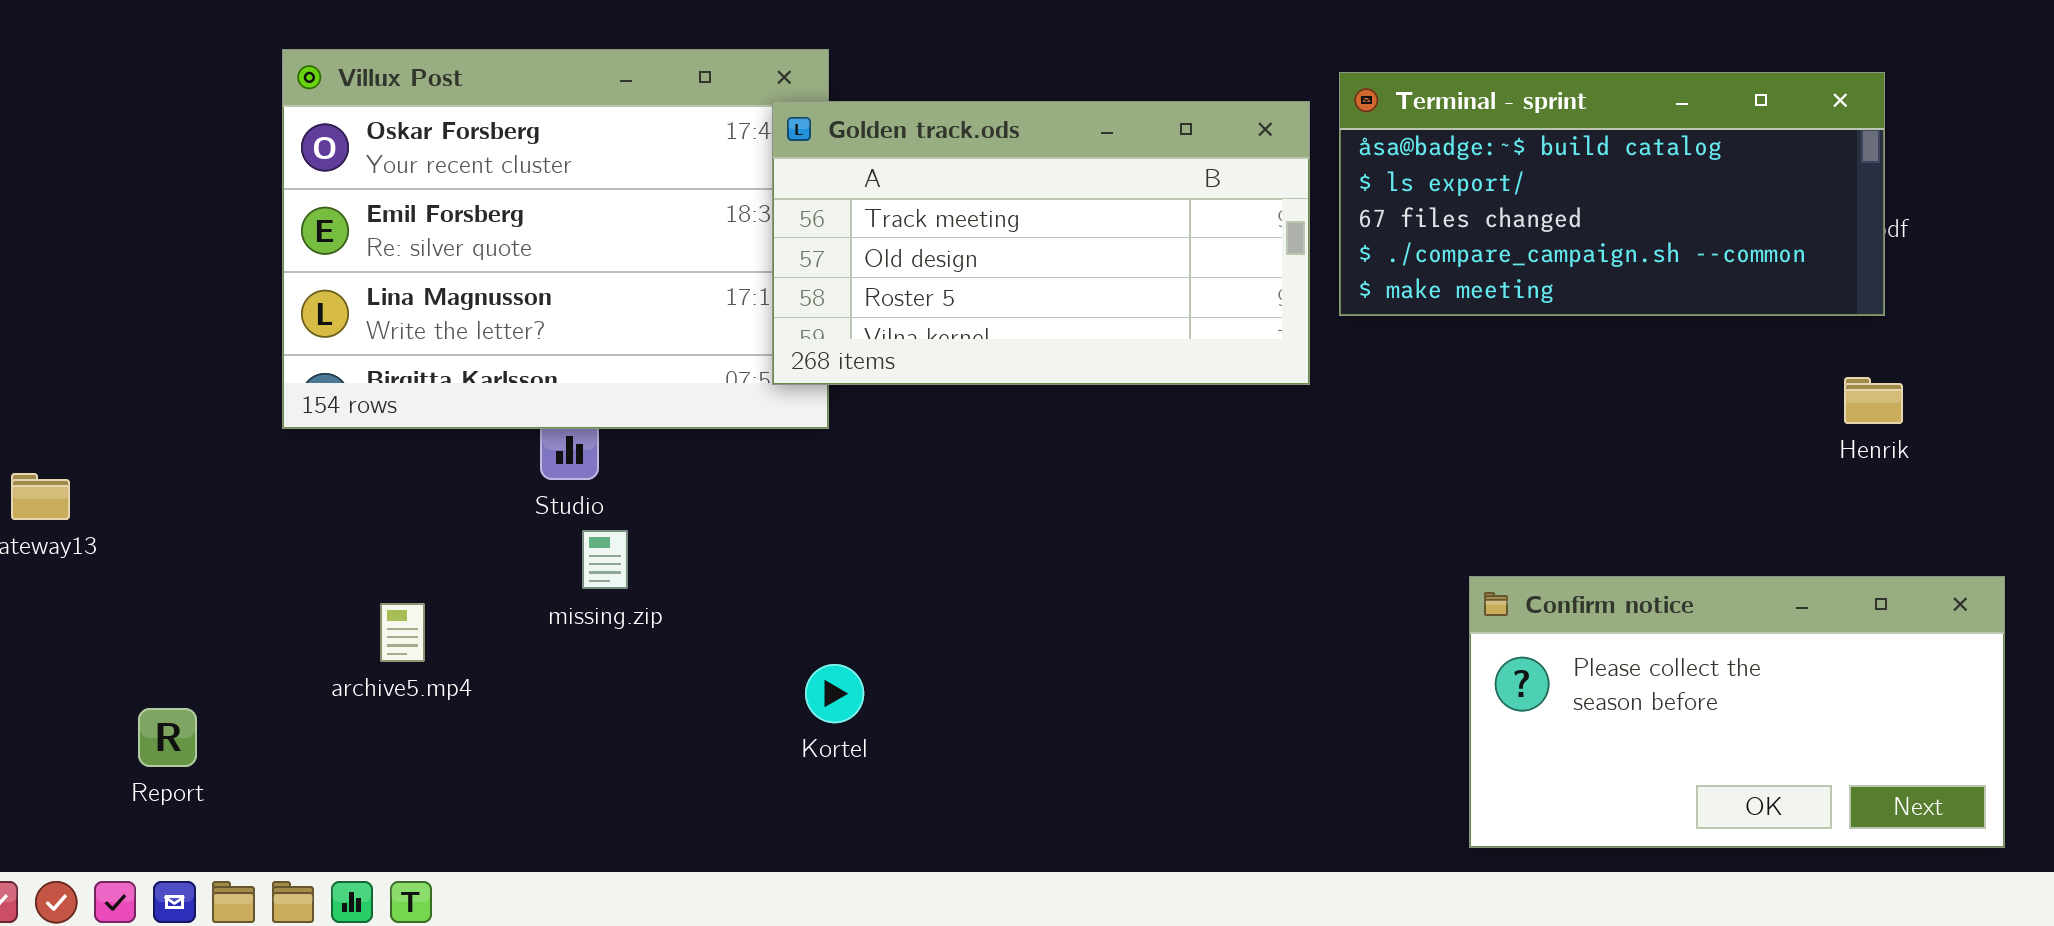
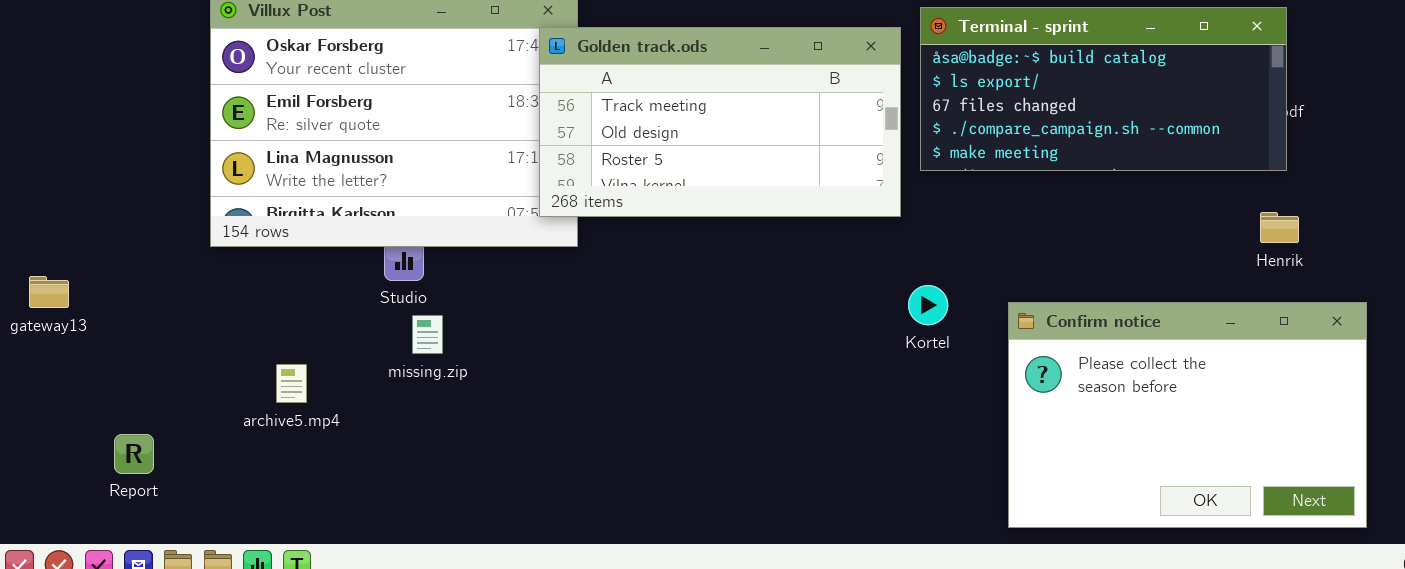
Confirm notice: [1469,576,2005,848] -> [1008,302,1367,528], resized
Kortel: [805,664,864,723] -> [908,285,948,325], moved

